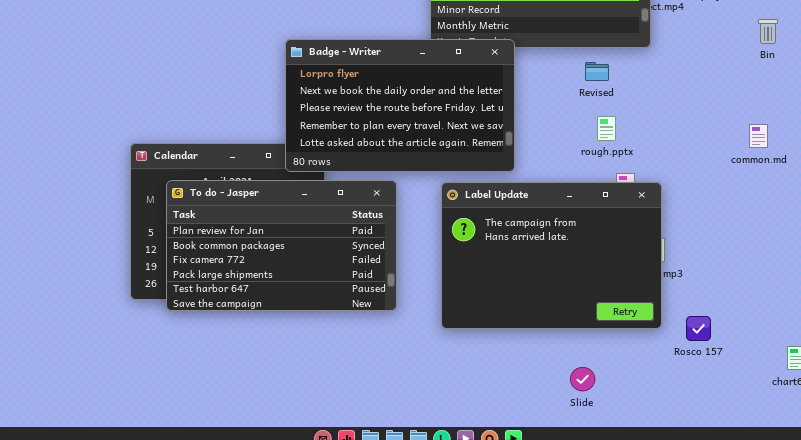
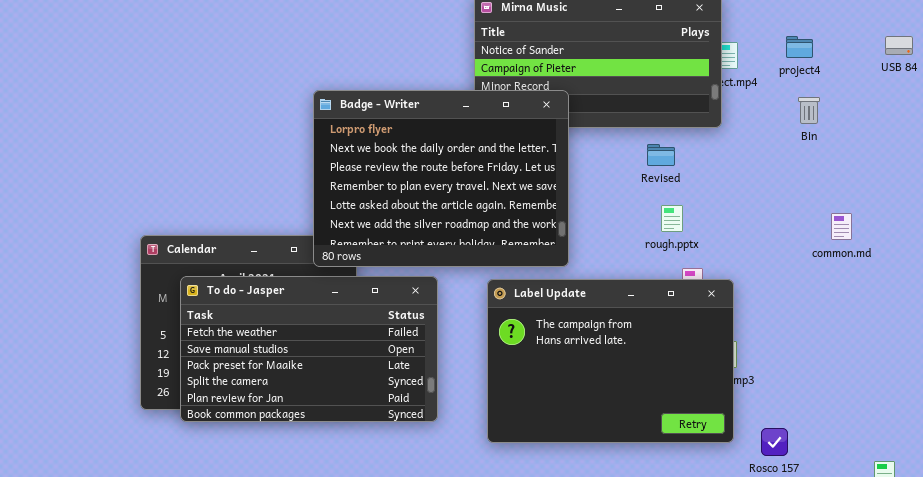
Bin: [758,19,778,44] -> [798,97,820,124], moved
Badge - Writer: [285,39,515,172] -> [313,90,569,267], resized
To do - Jasper: [166,180,397,311] -> [180,276,438,422], scrolled up 4 rows

